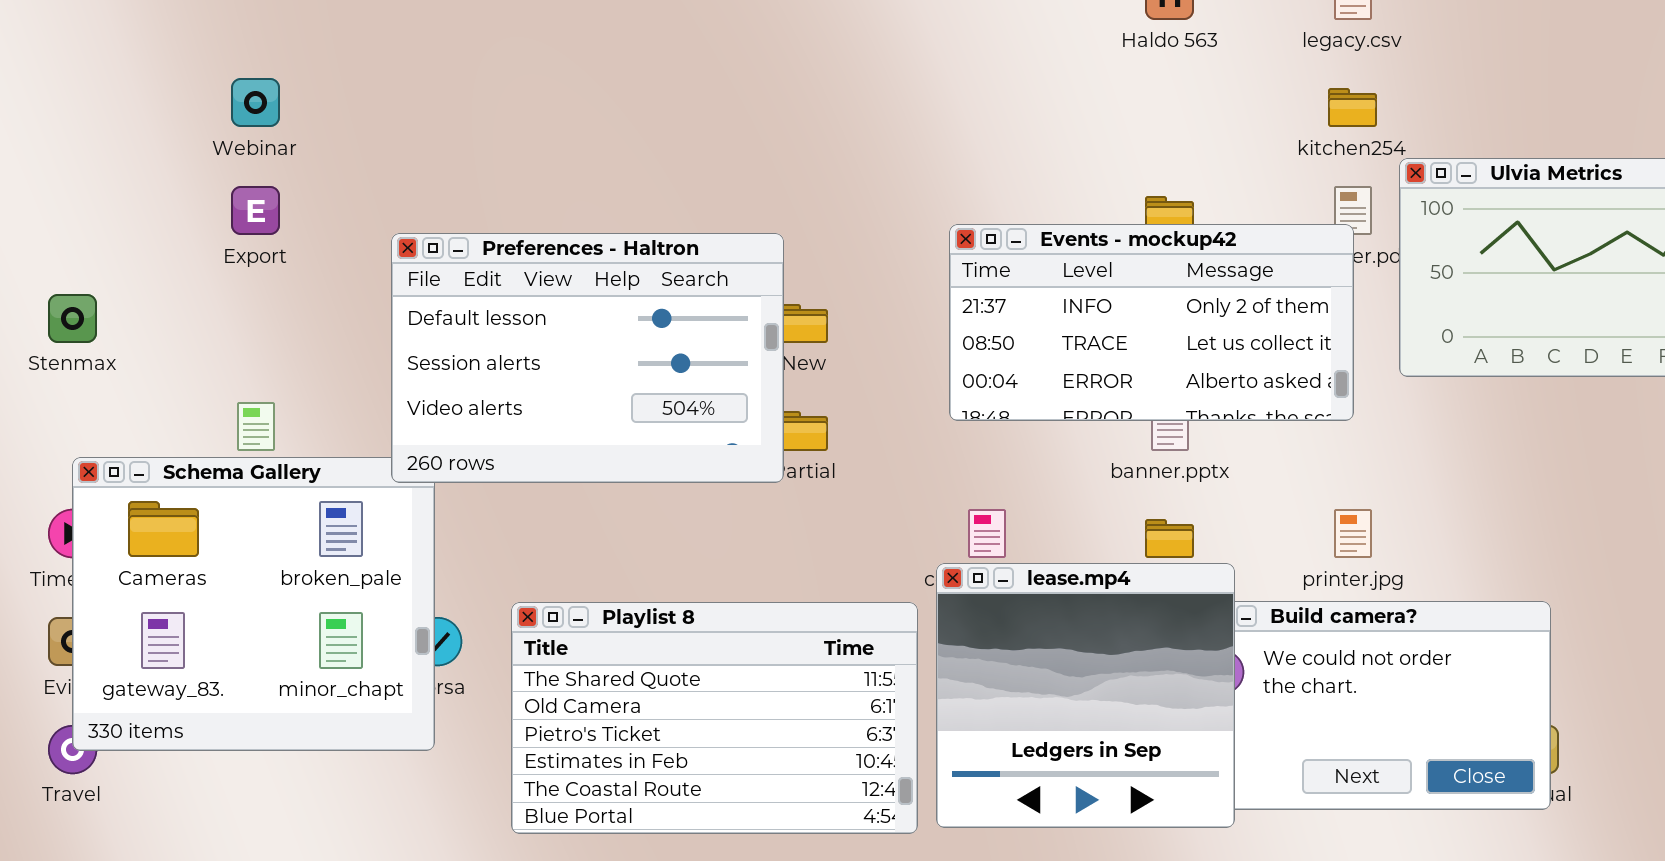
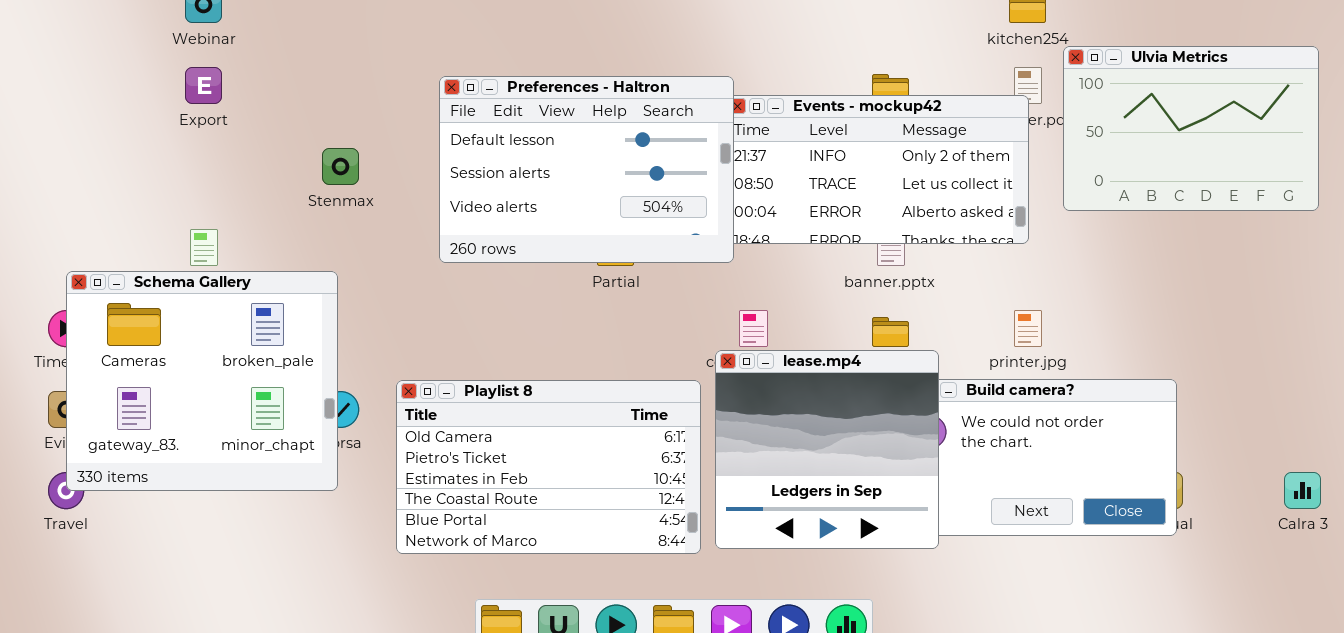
Preferences - Haltron: [391,233,784,483] -> [439,76,734,263], moved
Stenmax: [48,294,97,343] -> [322,148,359,185], moved
Playlist 8: [511,602,918,834] -> [396,380,701,554], scrolled down 1 row

